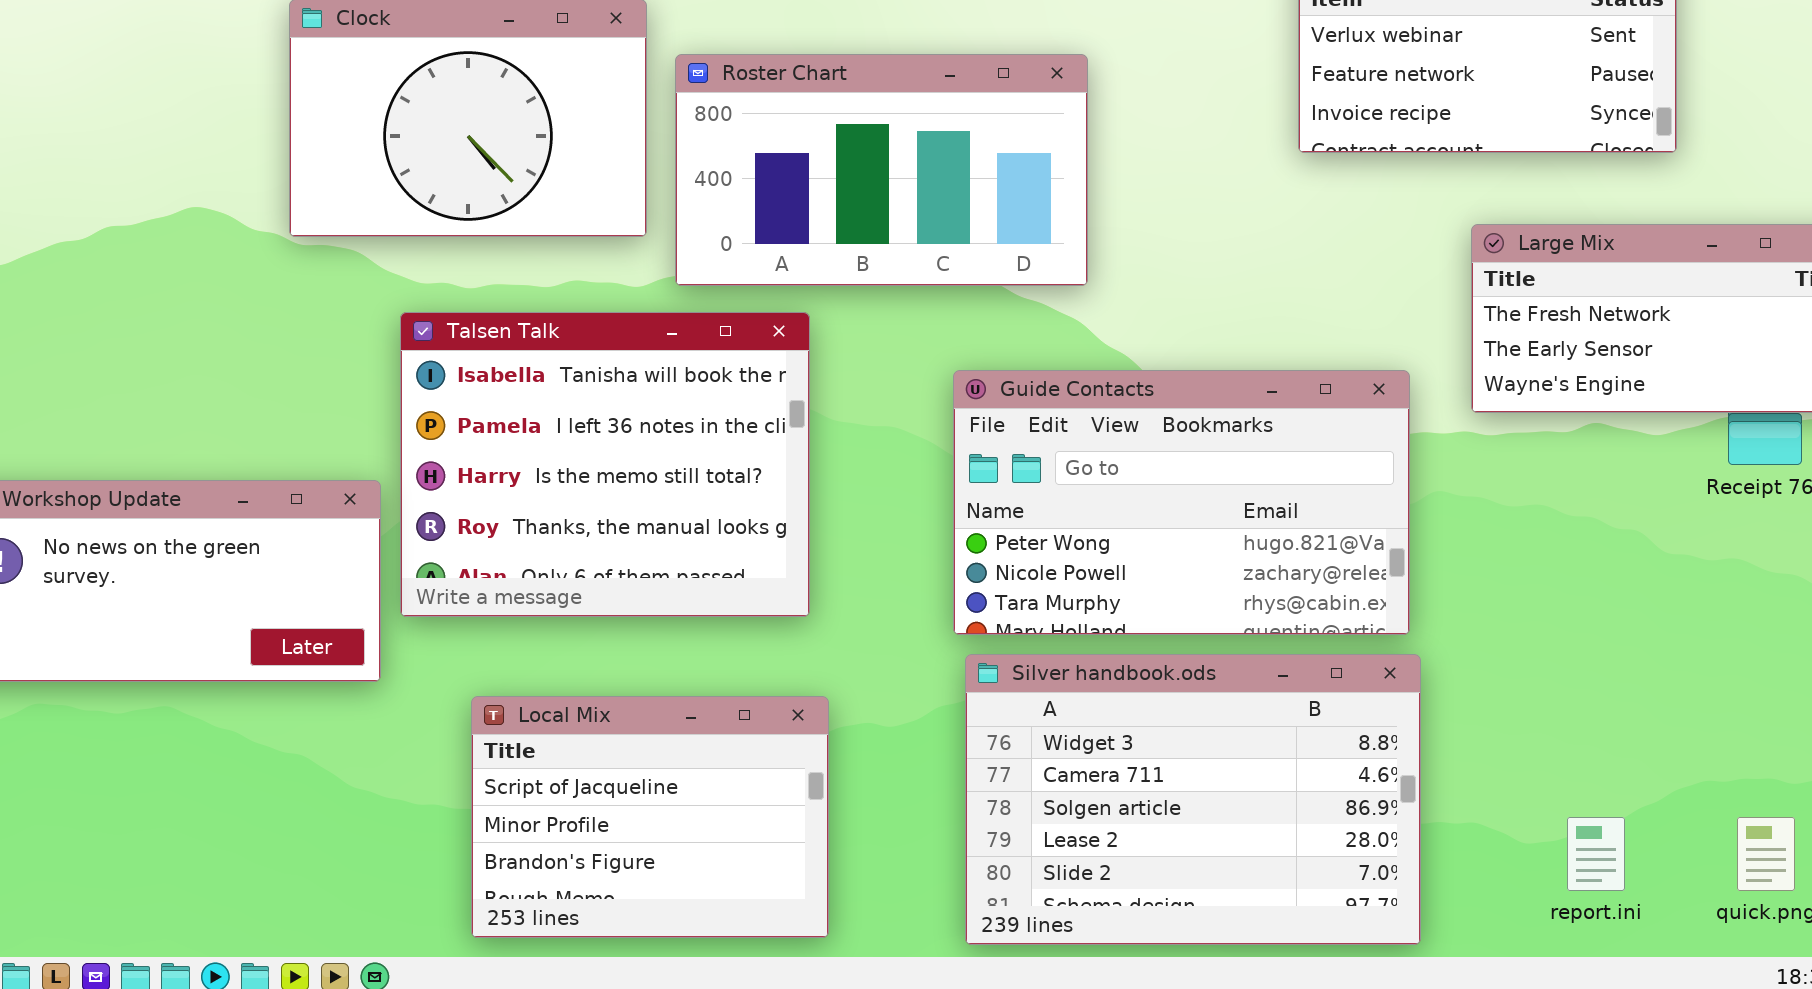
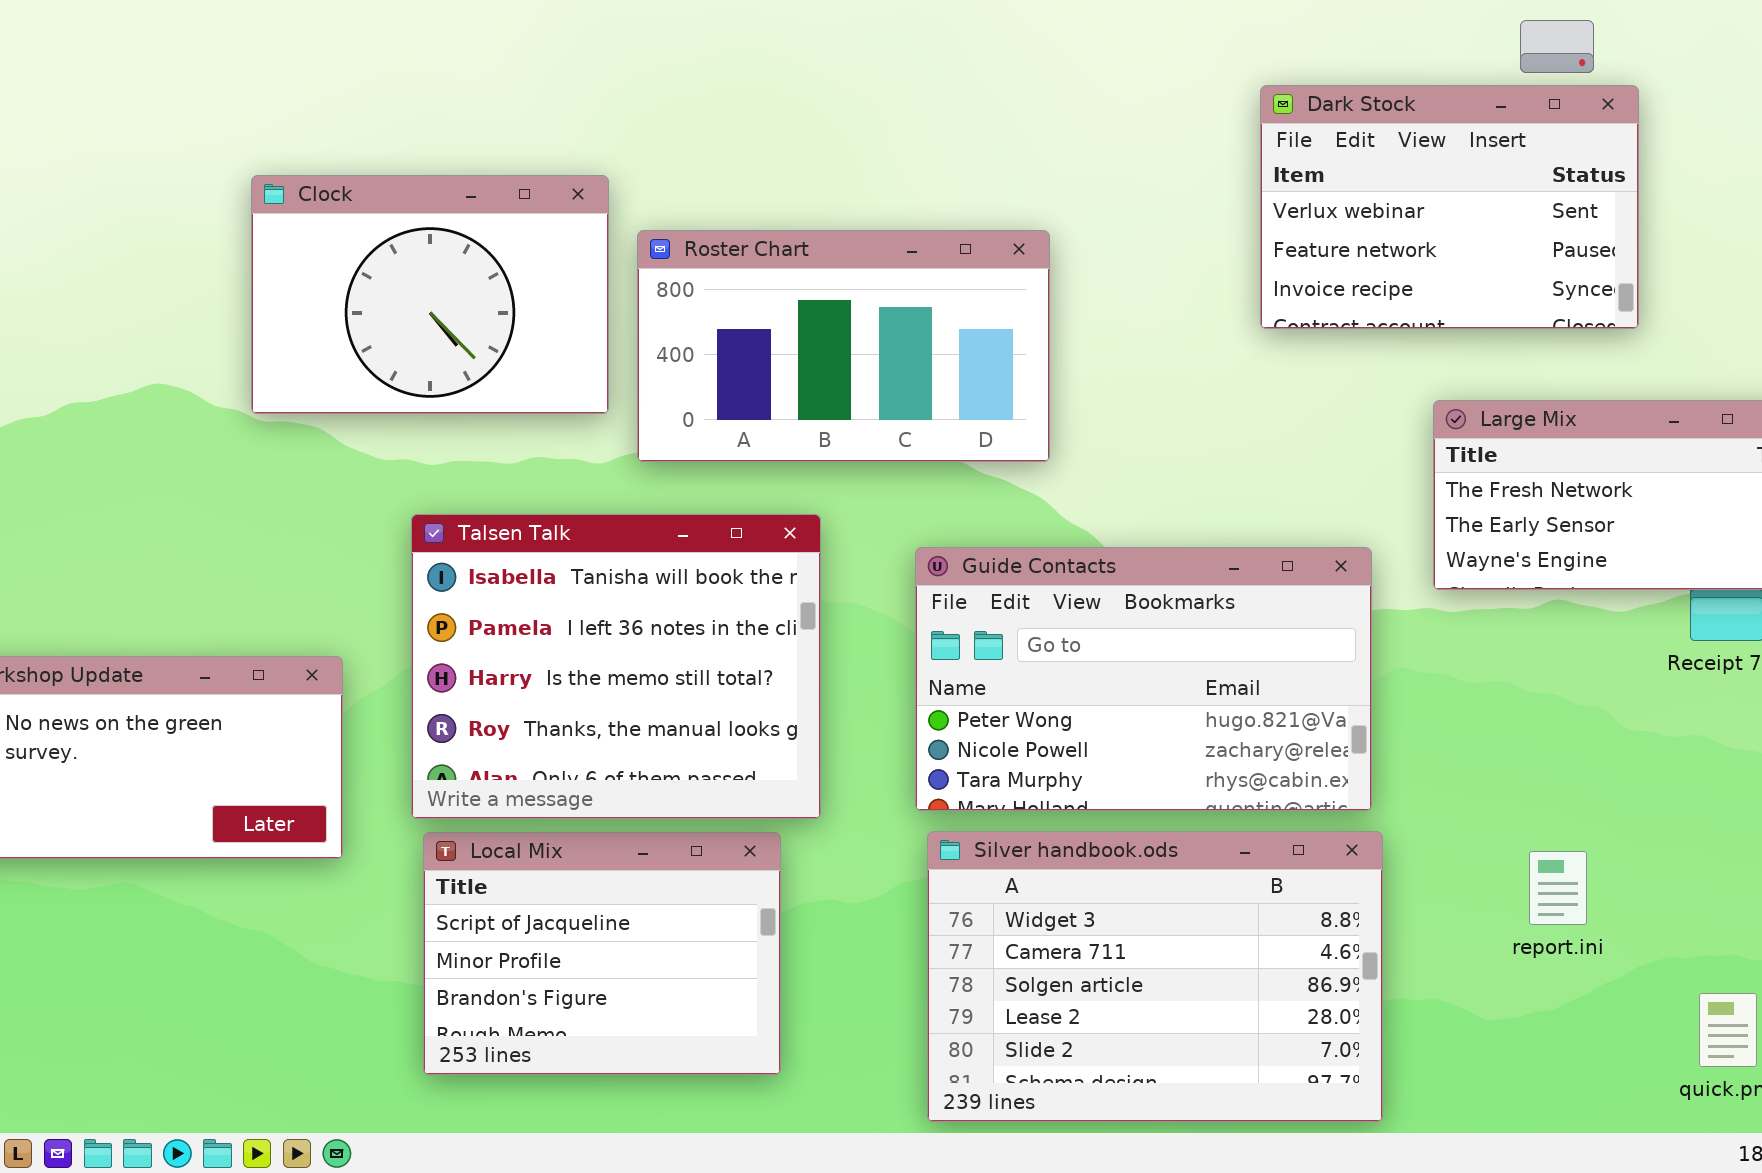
Talsen Talk: [400,312,810,617] -> [411,514,821,819], moved
Local Mix: [471,696,829,938] -> [423,832,781,1075], moved
report.ini: [1567,817,1625,891] -> [1529,851,1587,925], moved

